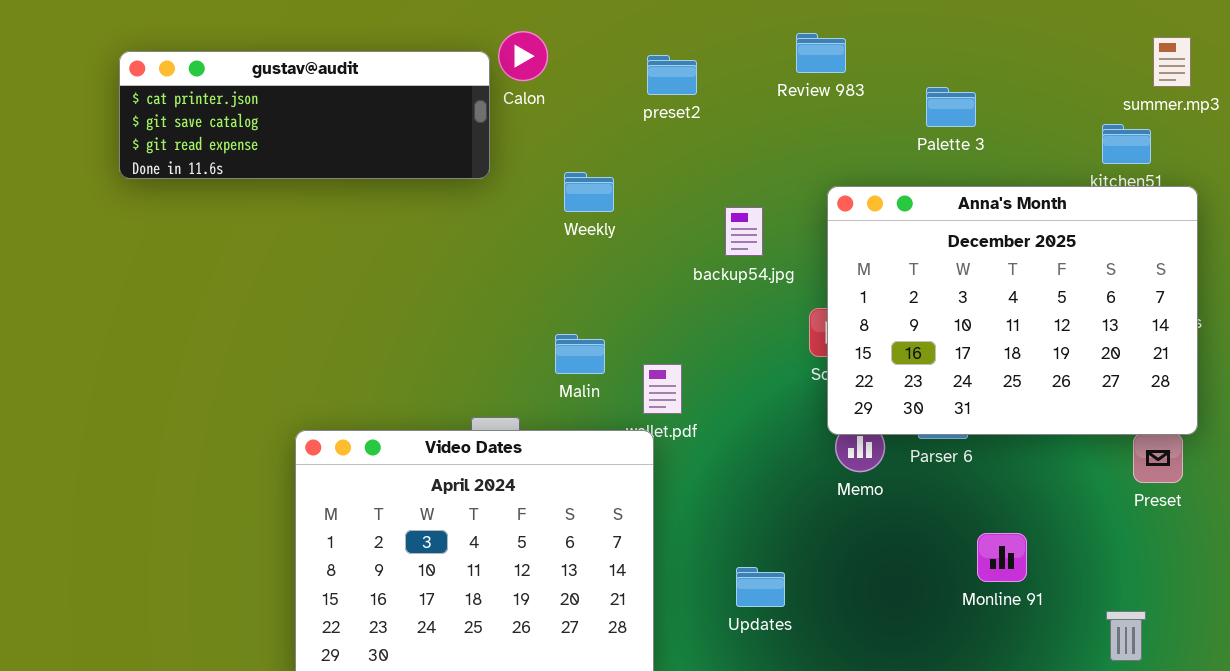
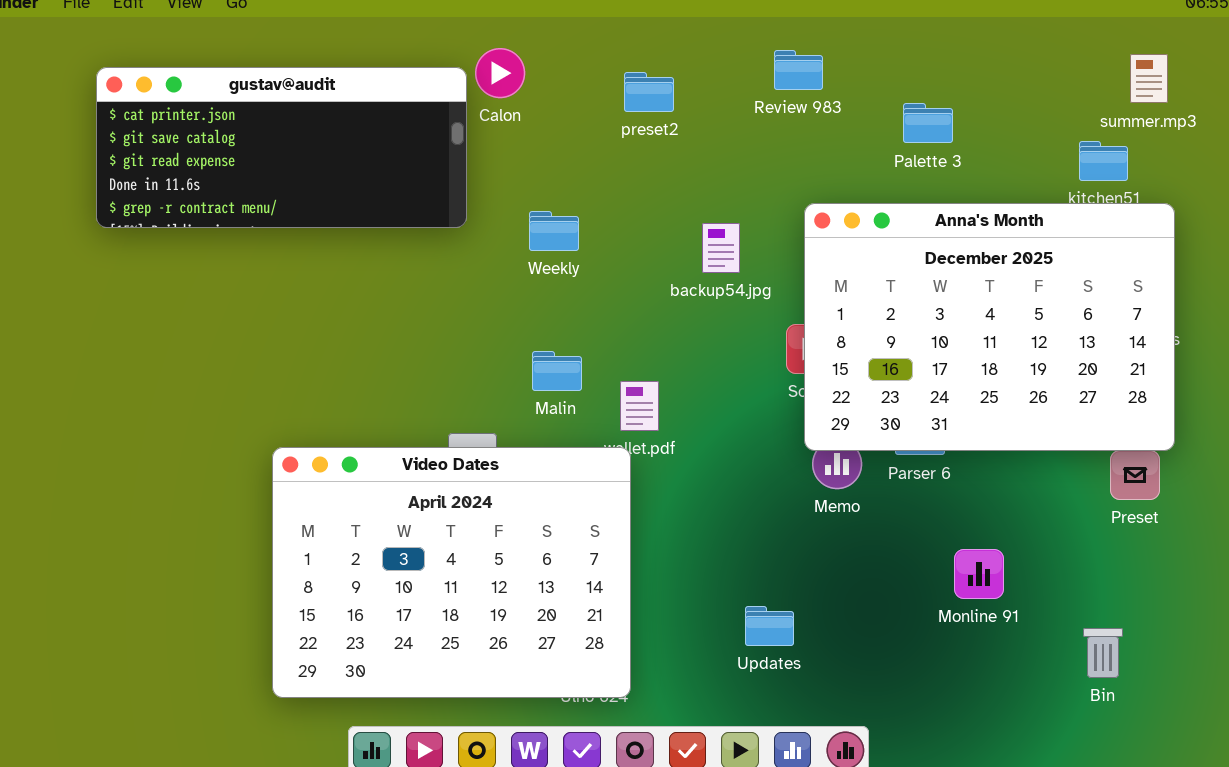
gustav@audit: [119,51,490,179] -> [96,67,467,228], resized
Weekly: [564,172,614,212] -> [529,211,579,251], moved
Updates: [736,567,785,607] -> [745,606,794,646], moved

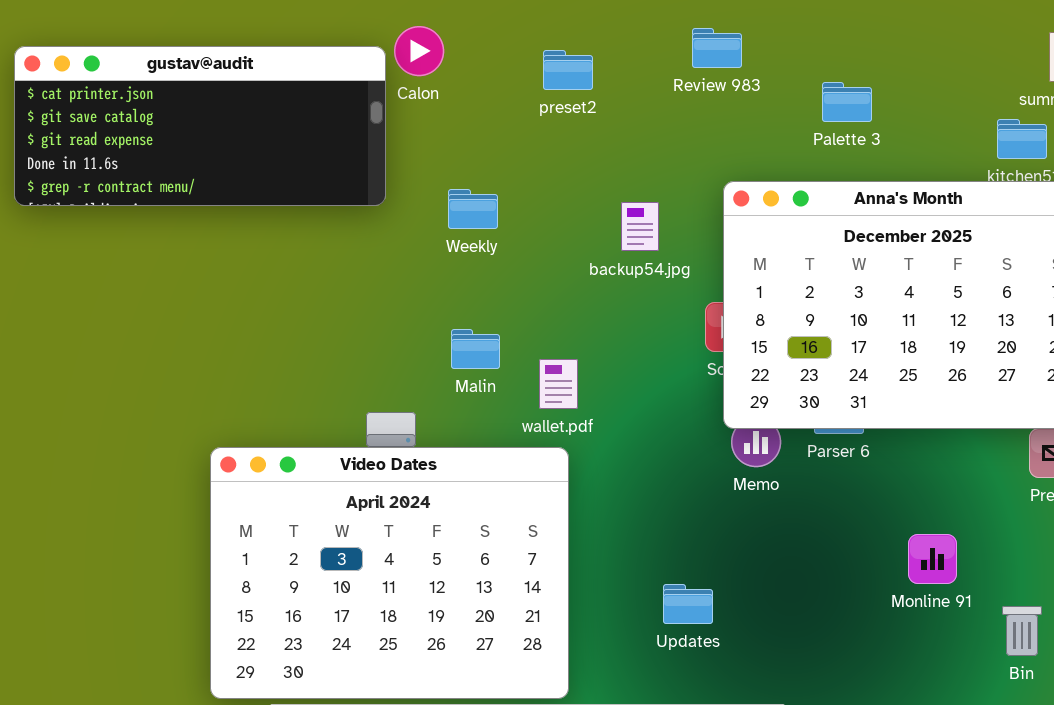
Video Dates: [272,447,631,698] -> [210,447,569,699], moved
Monline 91: [954,549,1004,599] -> [908,534,957,584], moved

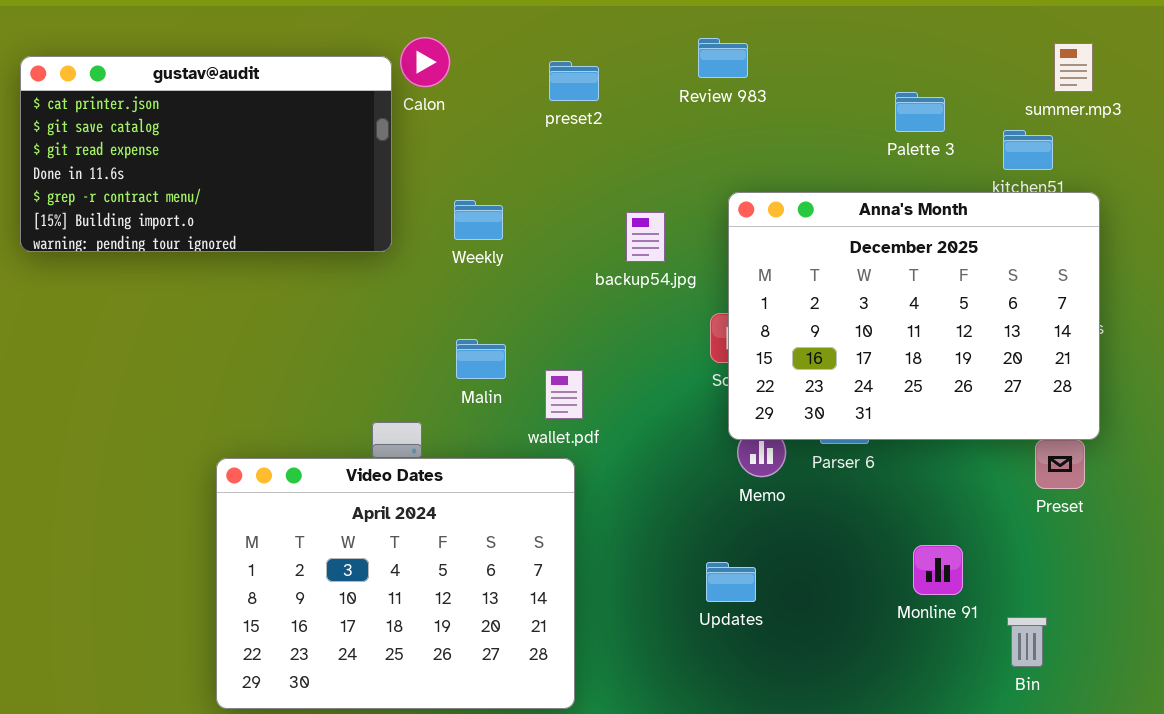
gustav@audit: [14,46,386,206] -> [20,56,392,252], resized
Palette 3: [822,82,872,122] -> [895,92,945,132], moved
Updates: [663,584,713,624] -> [706,562,756,602], moved

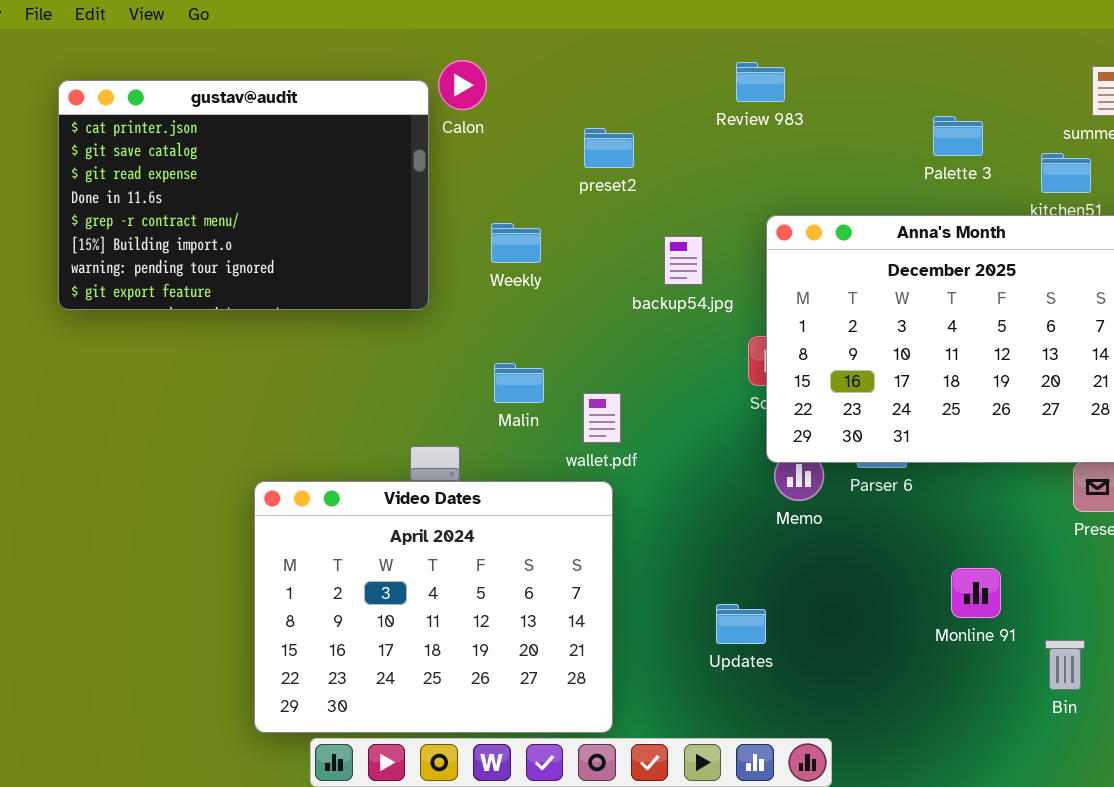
gustav@audit: [20,56,392,252] -> [58,80,429,310], resized
preset2: [549,61,599,101] -> [584,128,634,168], moved
Updates: [706,562,756,602] -> [716,604,766,644], moved

